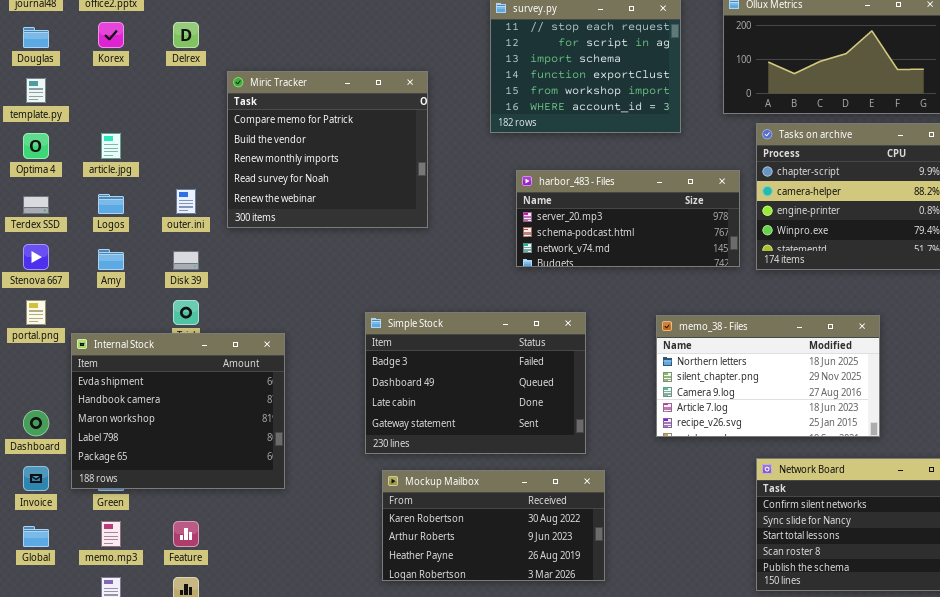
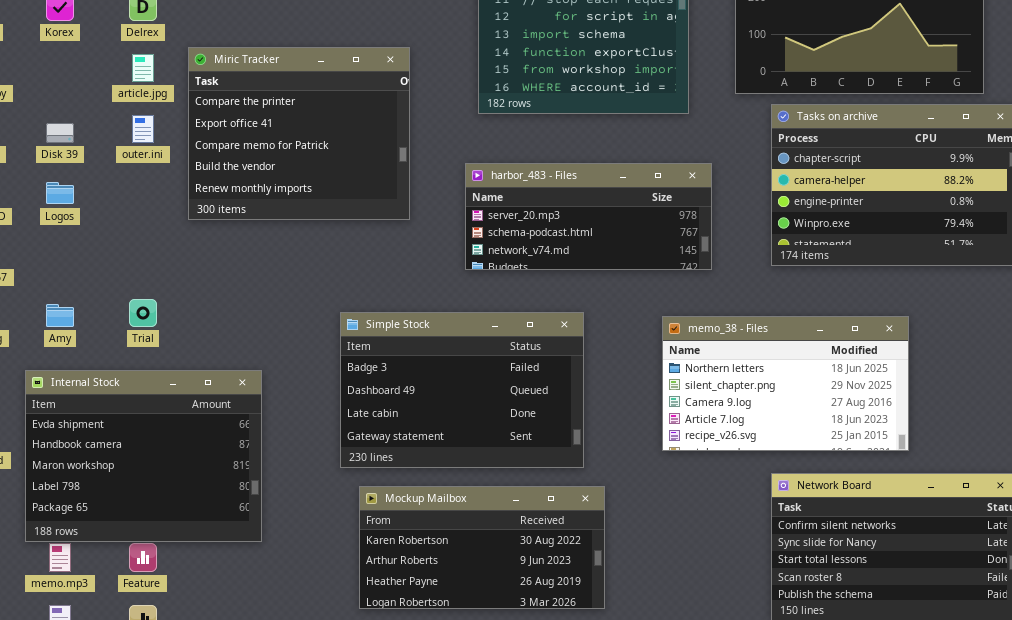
Miric Tracker: [227,71,428,228] -> [188,47,410,220], scrolled up 2 rows
article.jpg: [101,133,121,159] -> [132,54,154,82], moved
harbor_483 - Files: [516,170,740,267] -> [465,163,712,270], moved
outer.ini: [176,189,196,214] -> [132,115,154,143], moved
Amy: [98,249,124,270] -> [46,304,74,327], moved
Disk 39: [173,251,199,270] -> [46,123,74,143], moved
Internal Stock: [71,333,285,489] -> [25,370,262,542], moved

